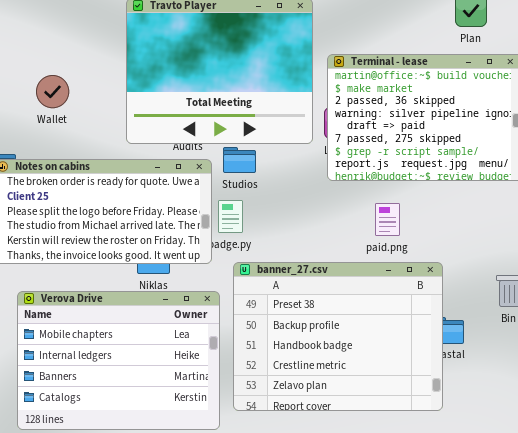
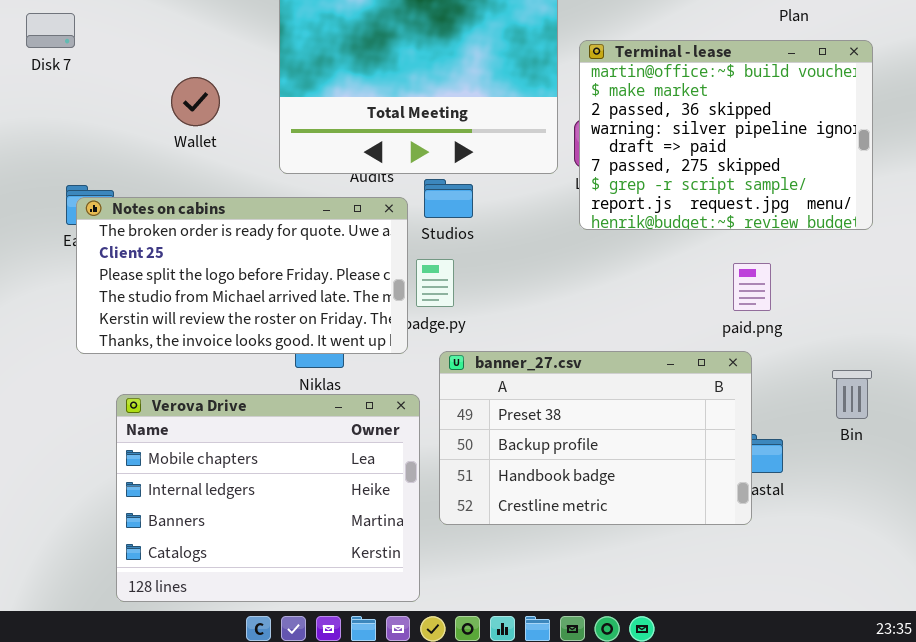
Wallet: [36,75,69,108] -> [171,77,220,126], moved
paid.png: [375,203,400,236] -> [733,263,771,311], moved
banner_27.csv: [233,262,443,411] -> [439,351,752,525], resized

